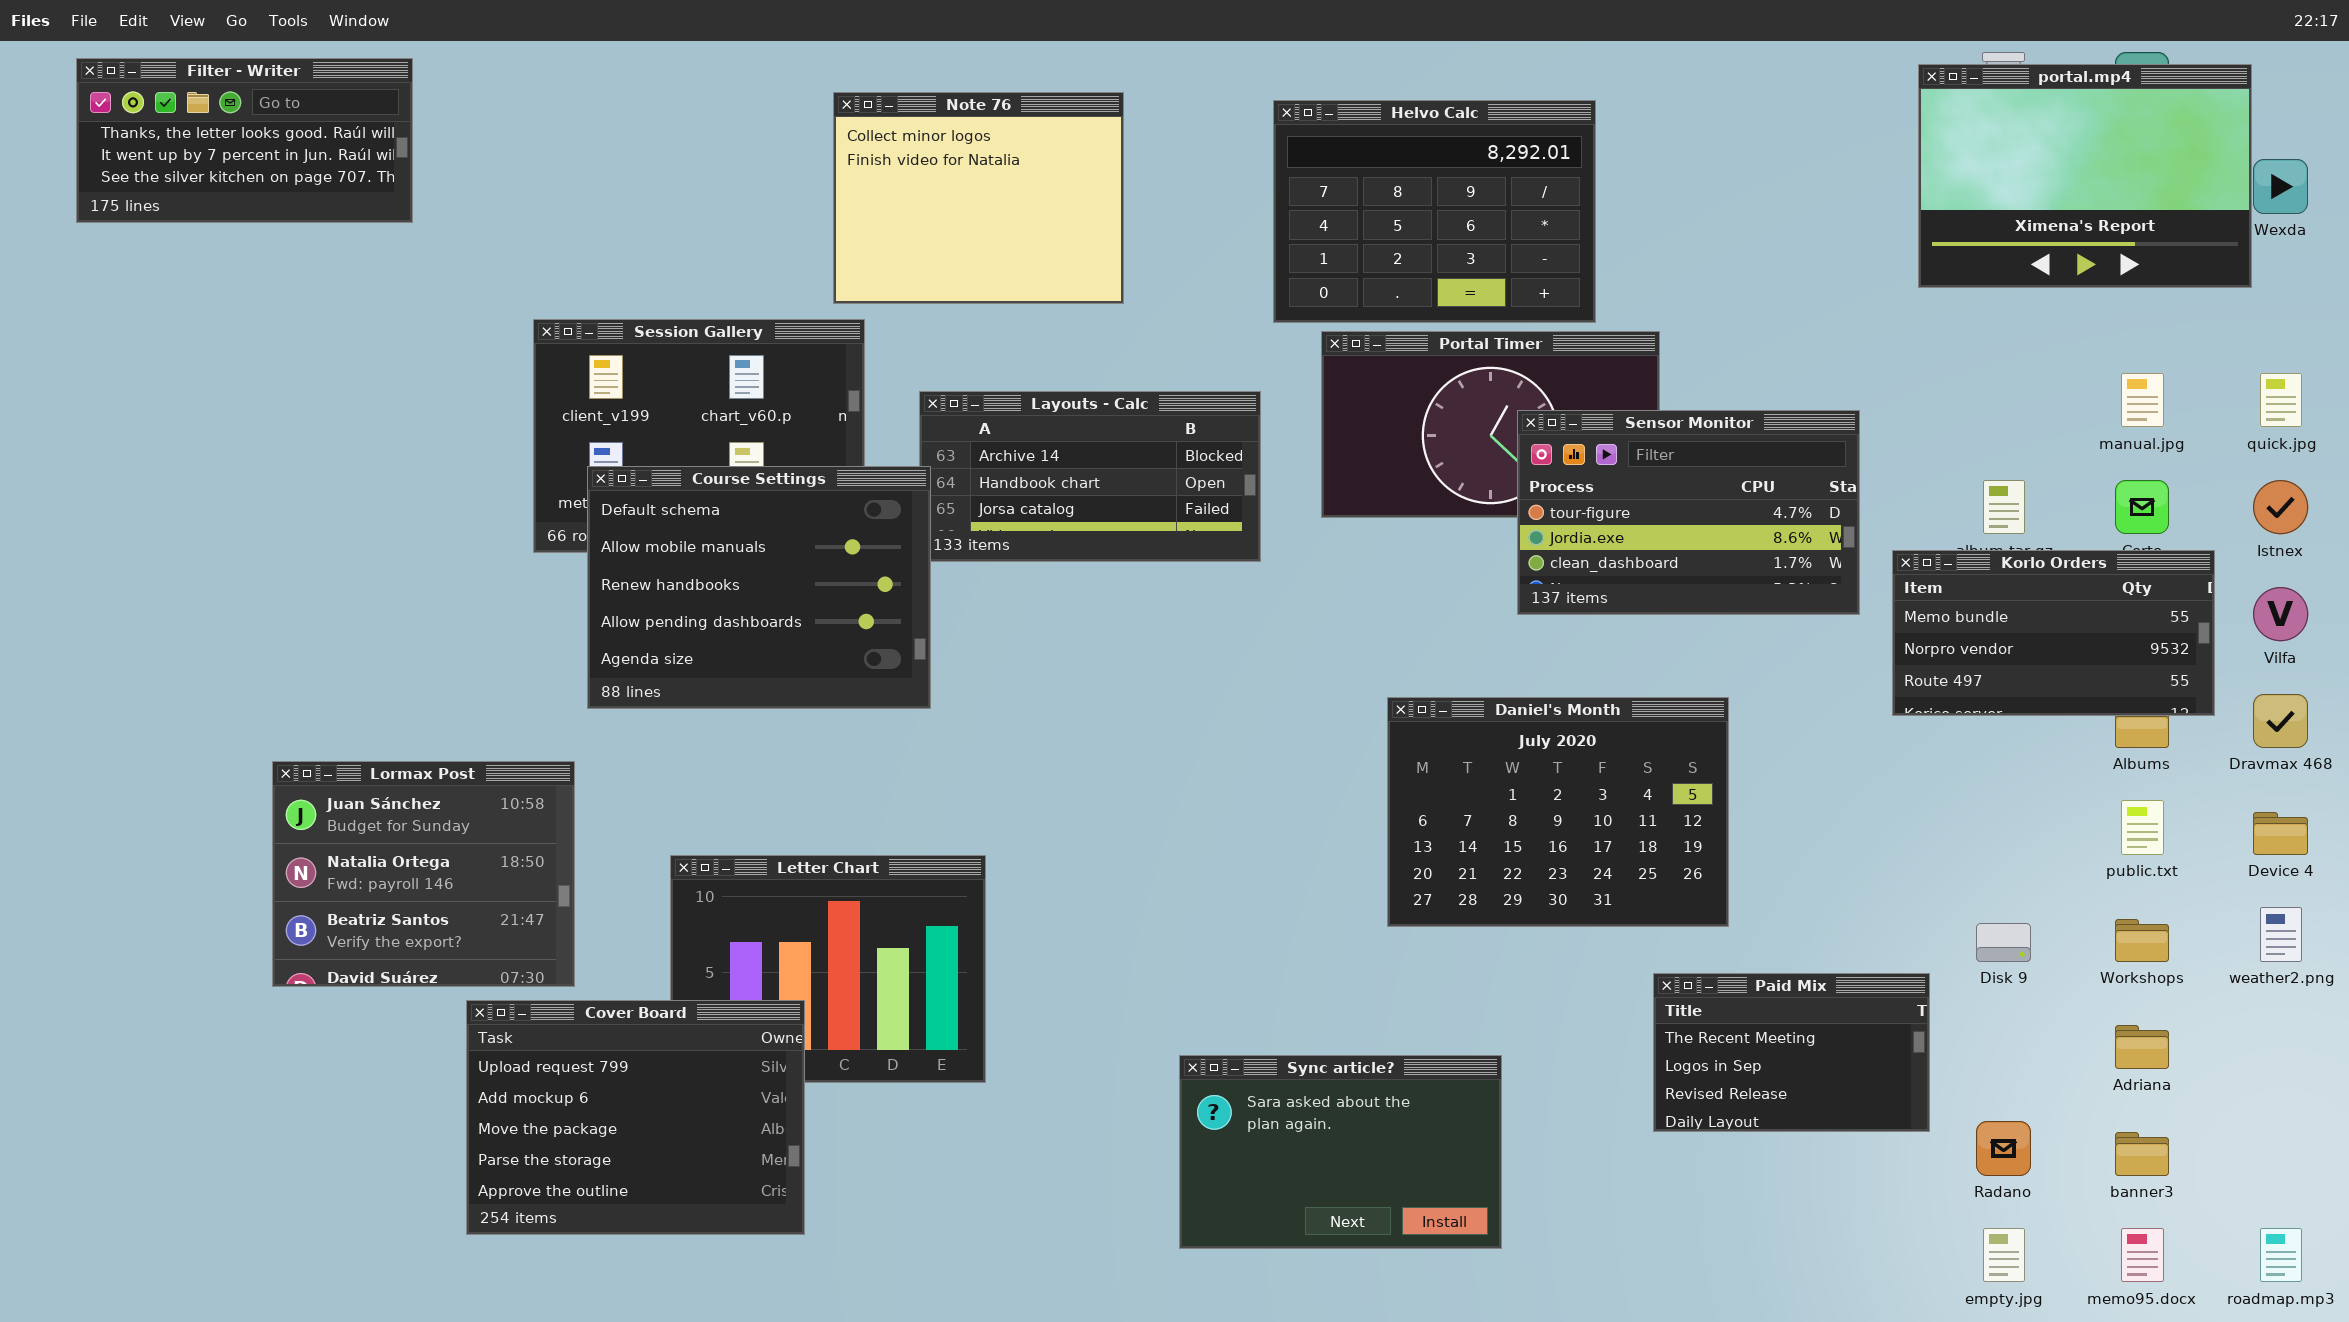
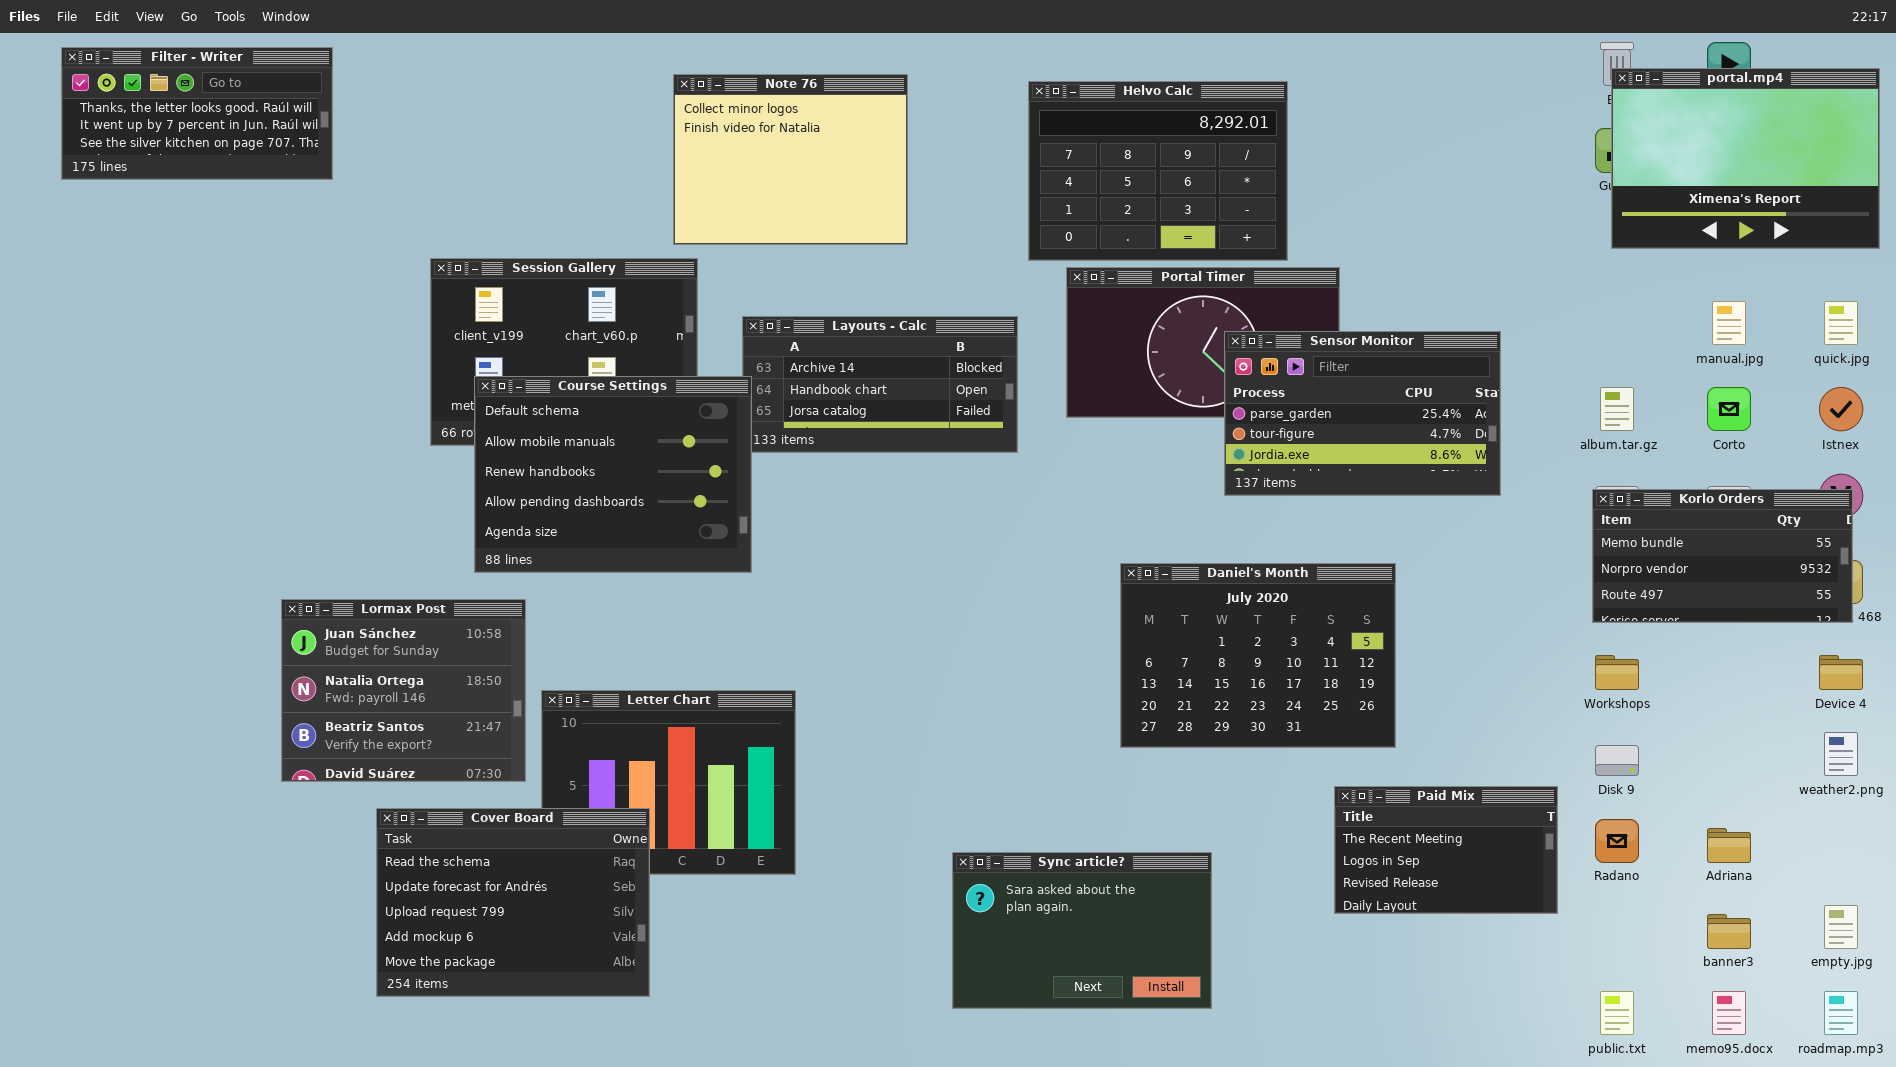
portal.mp4: [1918,64,2252,288] -> [1611,68,1880,249], moved
Sensor Monitor: [1517,410,1860,615] -> [1224,331,1501,496], scrolled up 1 row
Korlo Orders: [1892,550,2215,716] -> [1592,489,1853,623], moved
Lormax Post: [272,761,575,987] -> [281,599,526,782], moved
public.txt: [2121,800,2164,855] -> [1600,991,1634,1035], moved
Workshops: [2115,919,2169,962] -> [1595,655,1639,690], moved
Cover Board: [466,1000,805,1235] -> [376,808,650,997], scrolled up 2 rows
Radano: [1976,1121,2031,1176] -> [1595,819,1639,863], moved
empty.jpg: [1983,1228,2025,1282] -> [1824,905,1858,949], moved

